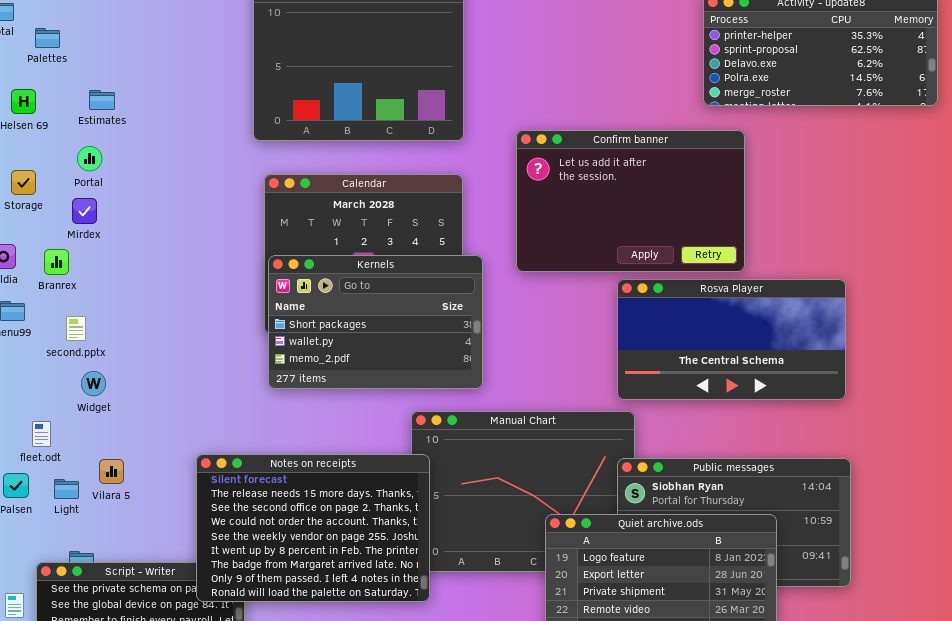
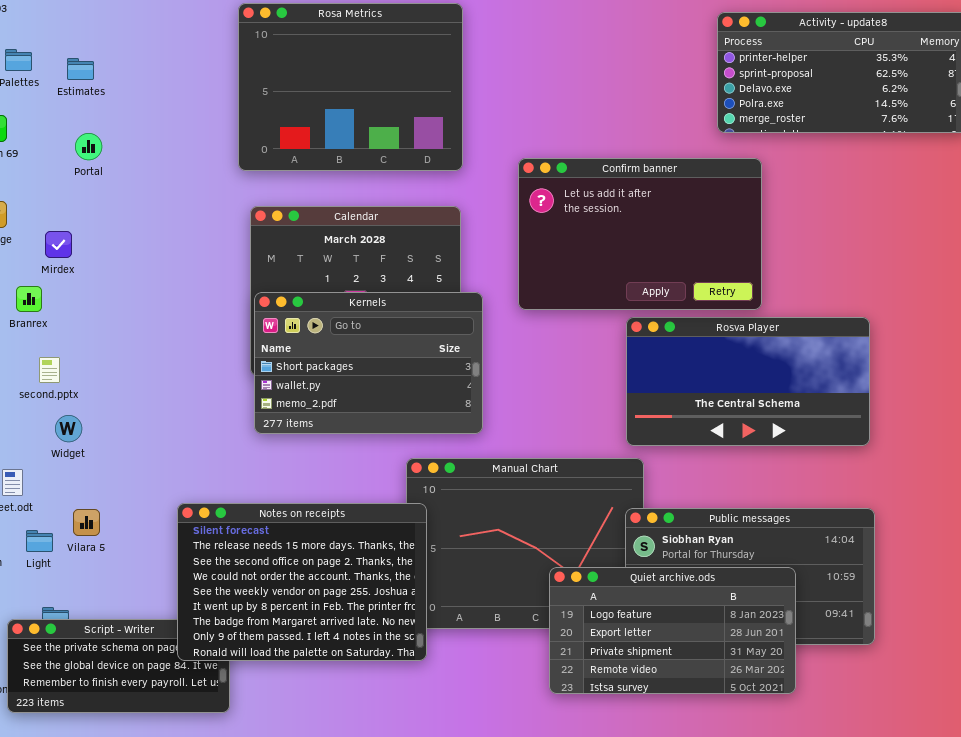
Estimates: [89,90,115,110] -> [67,58,94,80], moved
Portal: [77,146,102,171] -> [75,133,102,160], moved

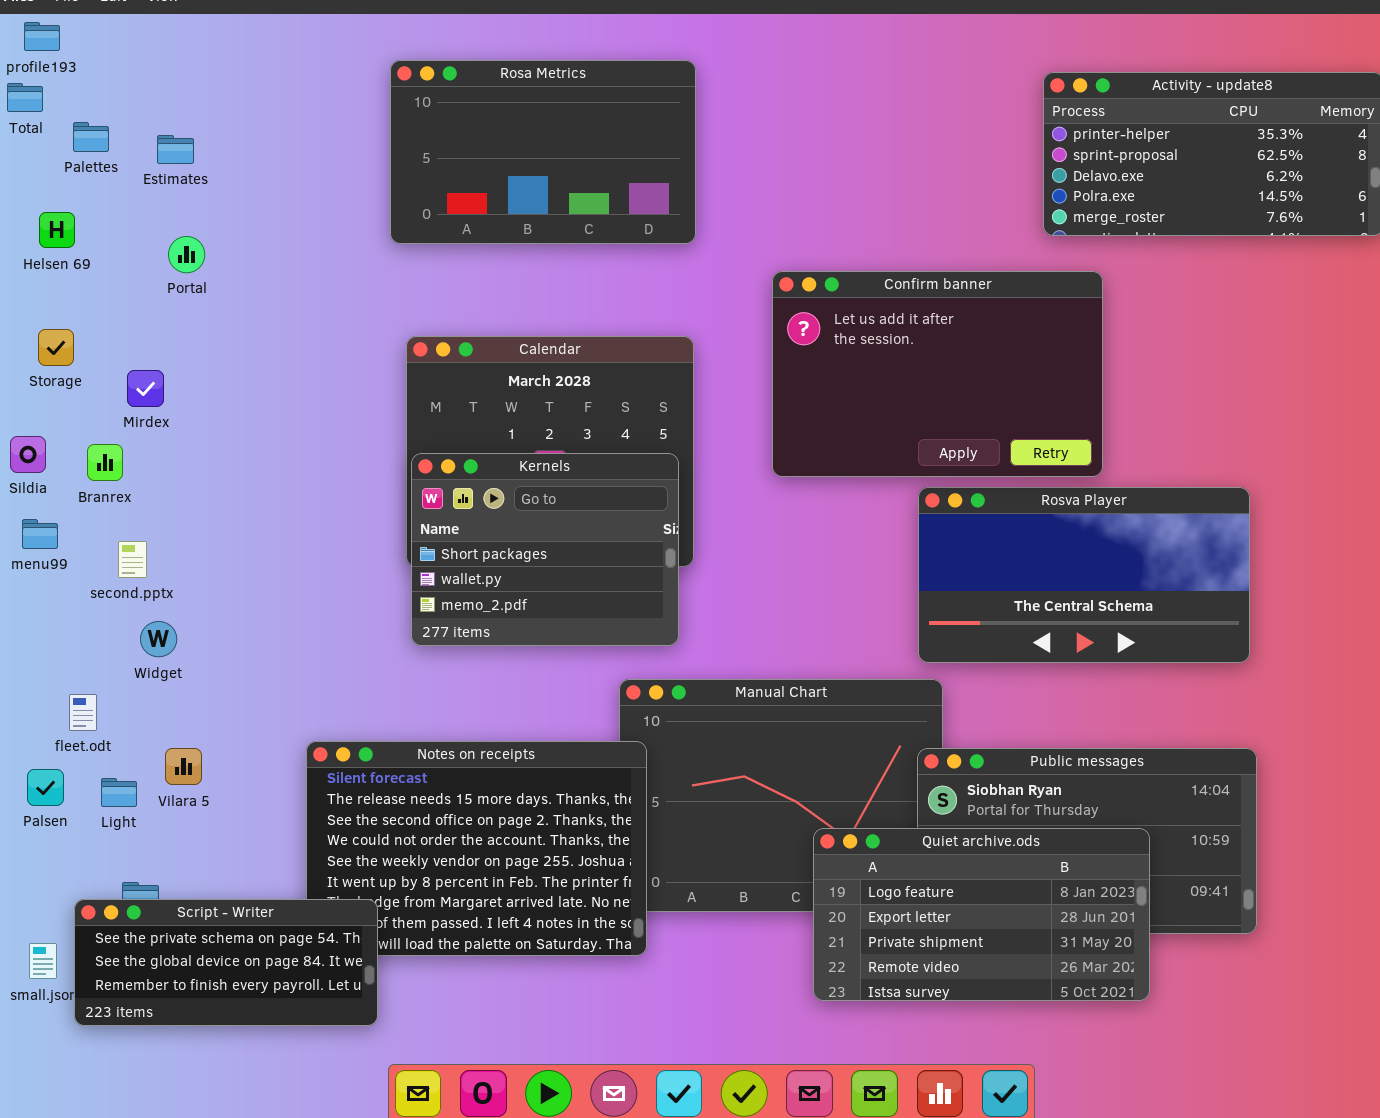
Rosa Metrics: [238,3,463,171] -> [390,60,696,244], resized
Kernels: [254,292,483,434] -> [411,453,679,646], resized
Script - Writer: [7,619,230,713] -> [74,899,378,1026], raised

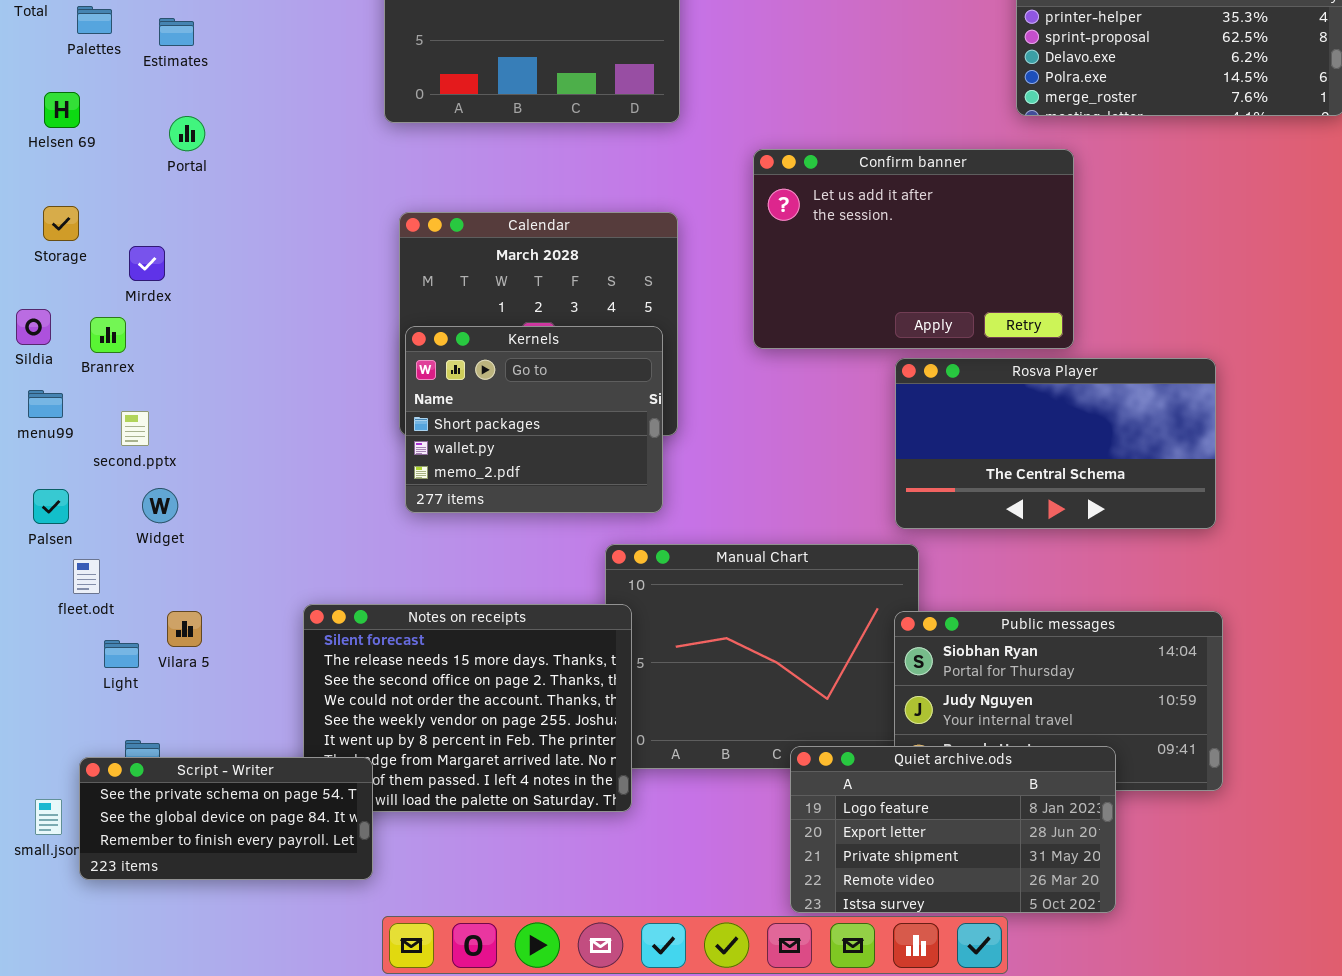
Palsen: [27,769,64,806] -> [33,489,69,524], moved
Quiet archive.ods: [813,828,1150,1001] -> [790,746,1116,913], moved

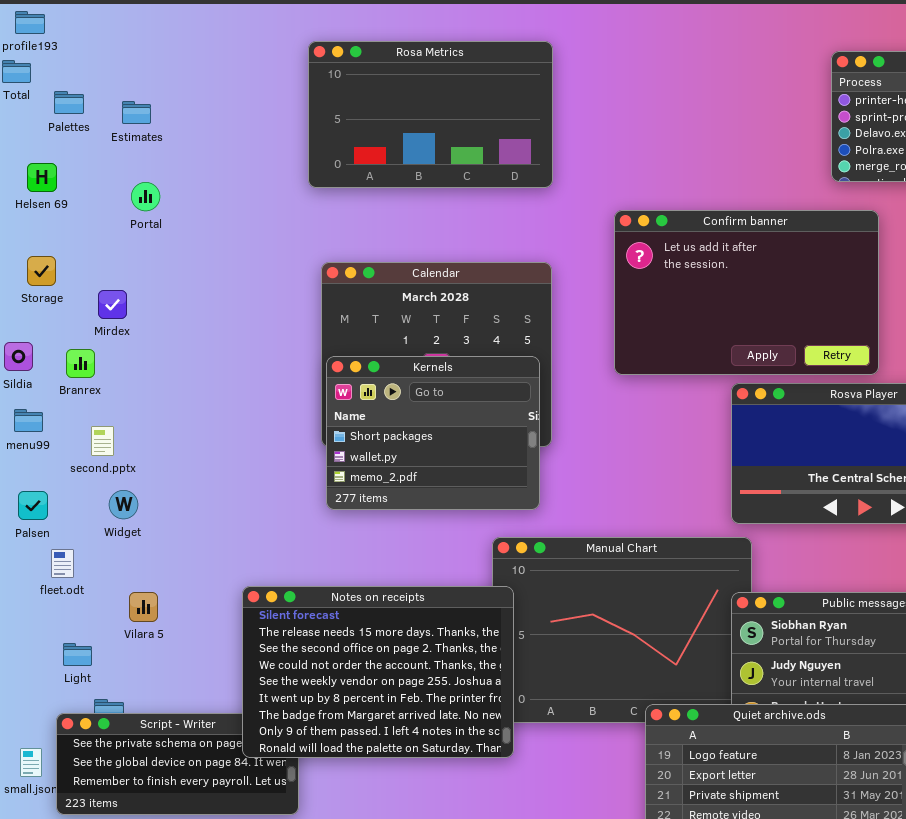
Notes on receipts: [303,604,632,812] -> [242,586,514,758], raised
Light: [104,640,139,668] -> [63,643,92,666], moved

